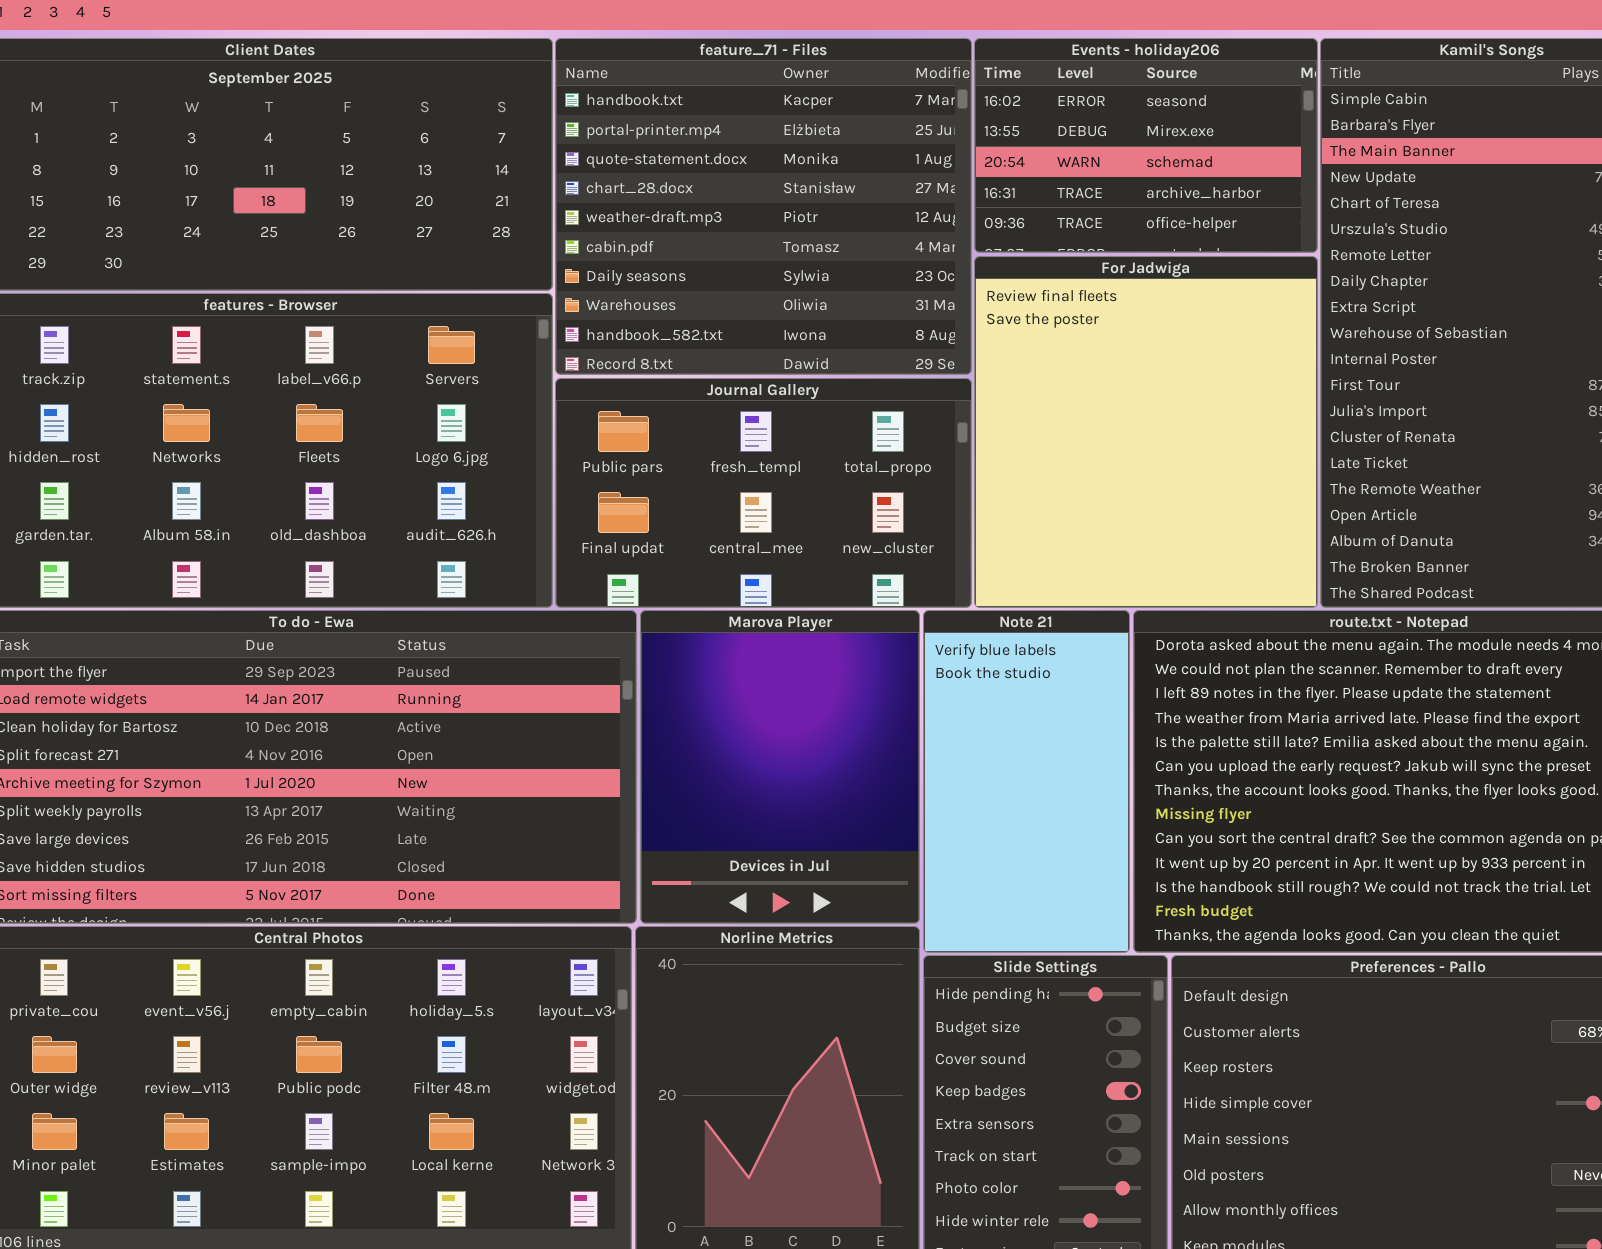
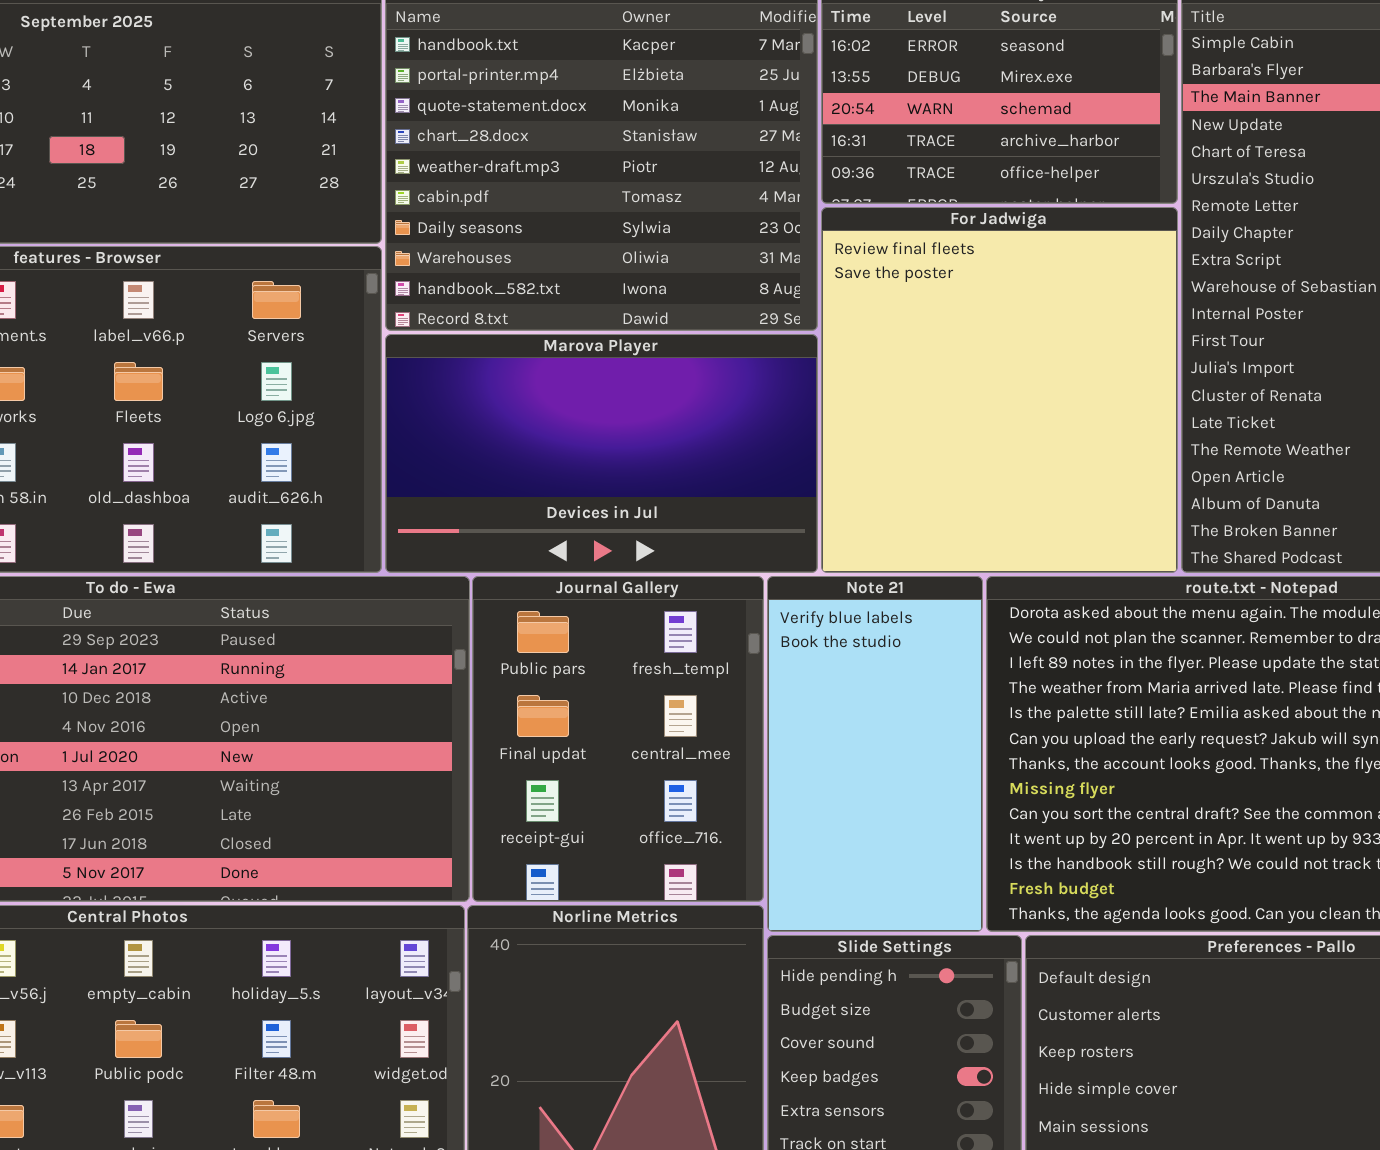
Journal Gallery: [555,378,972,608] -> [472,576,764,902], moved, resized
Marova Player: [640,610,920,924] -> [385,334,818,573], moved, resized

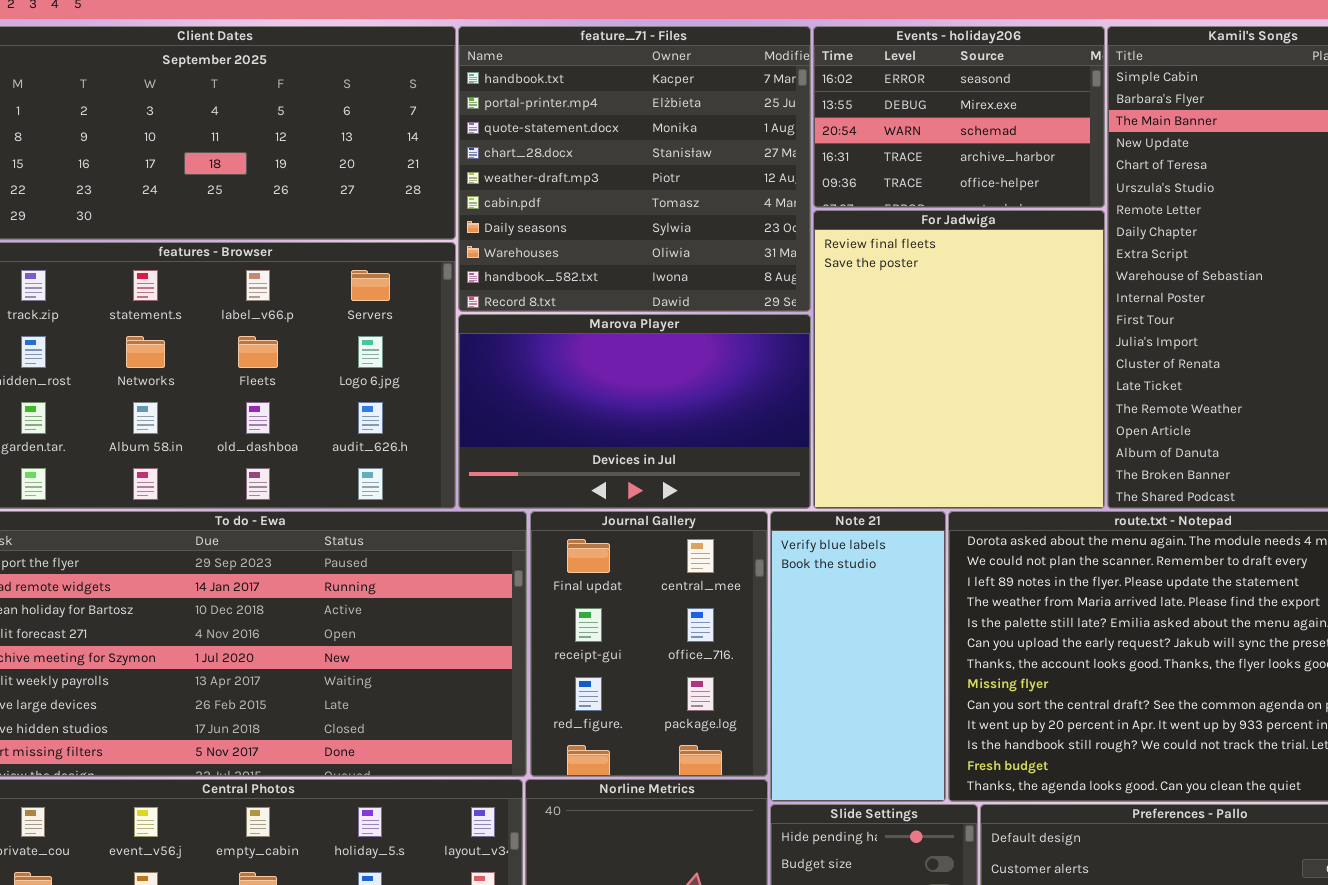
Journal Gallery: [472,576,764,902] -> [530,511,768,777], scrolled down 1 row

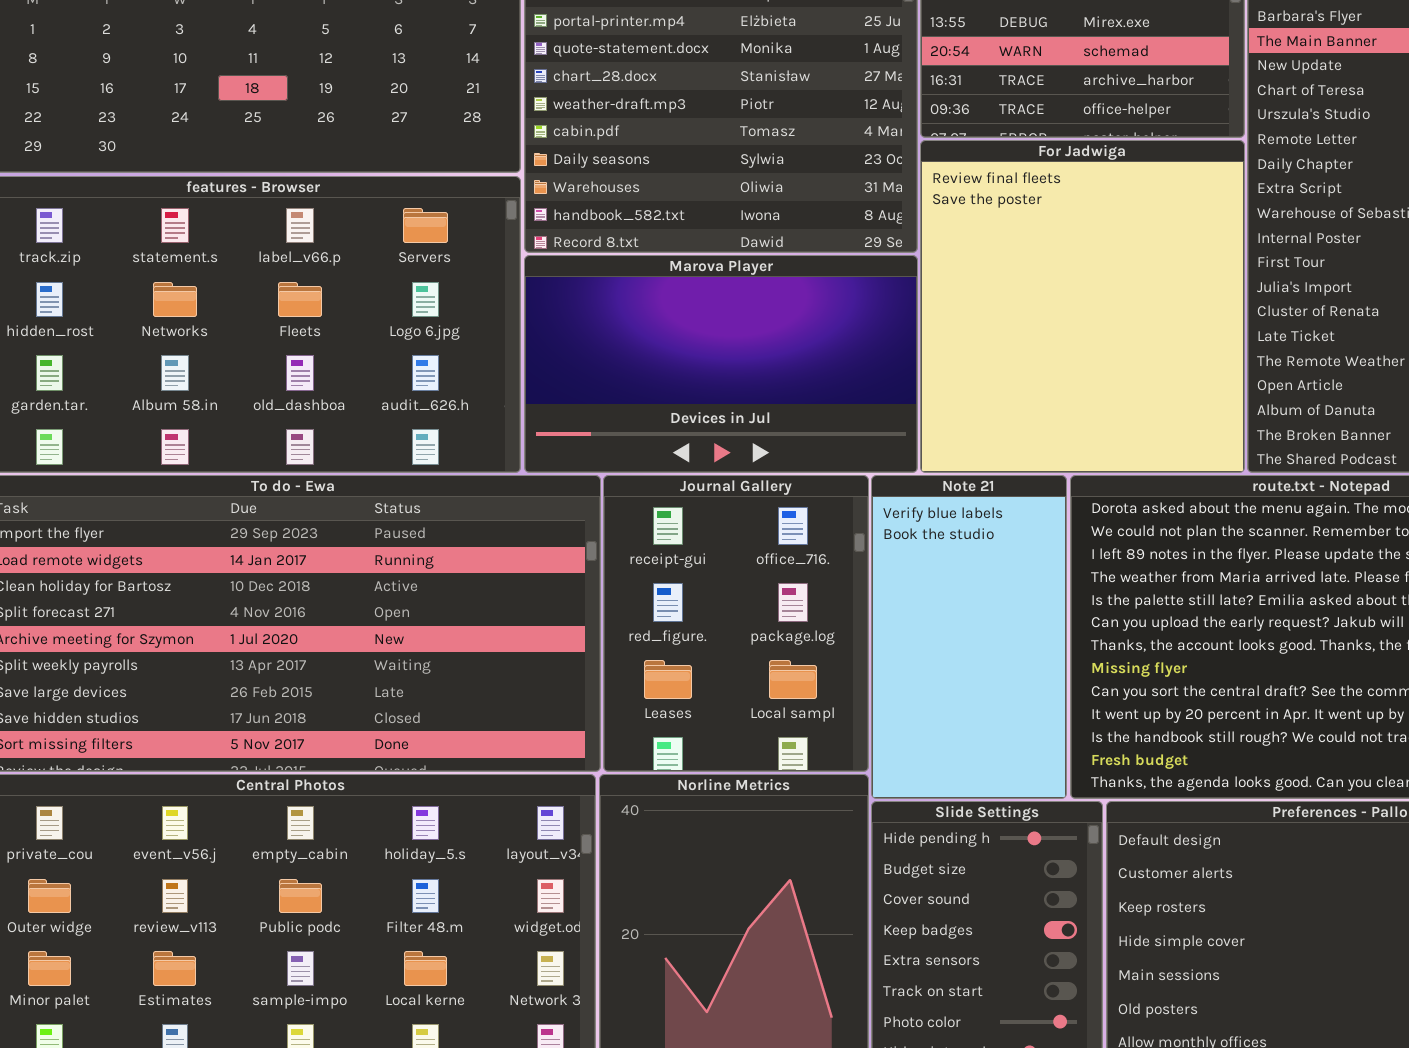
Journal Gallery: [530,511,768,777] -> [603,475,869,772], scrolled down 1 row

